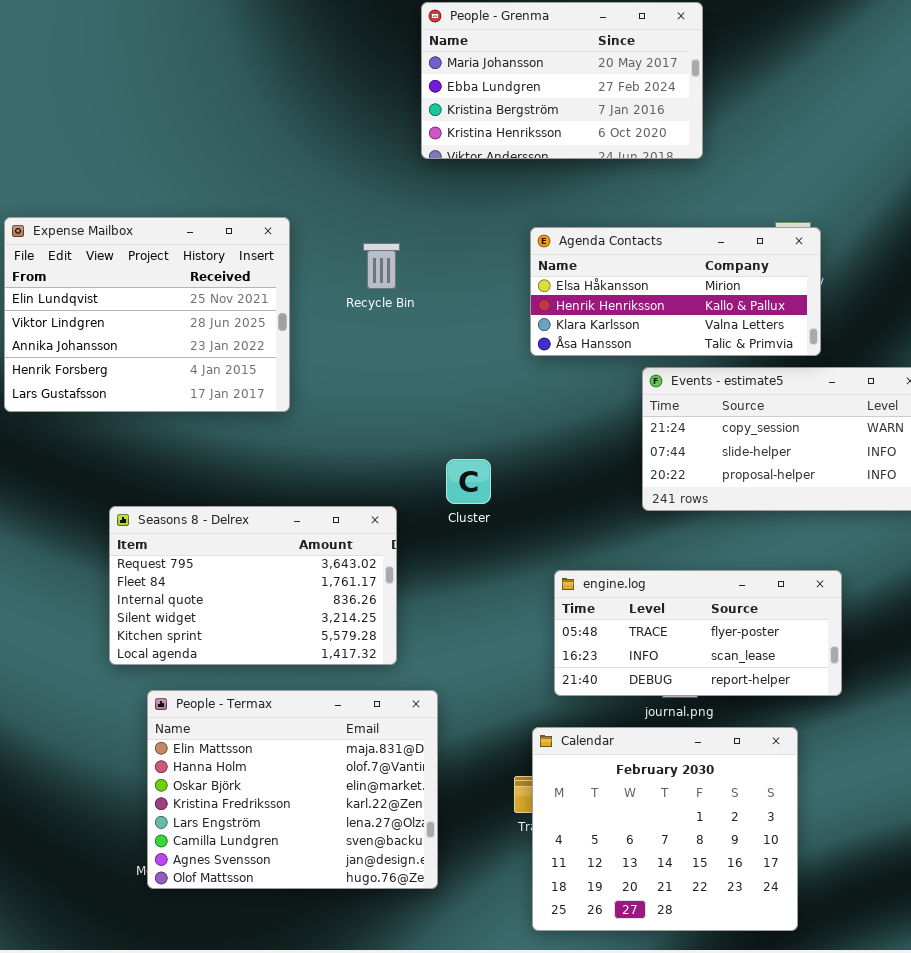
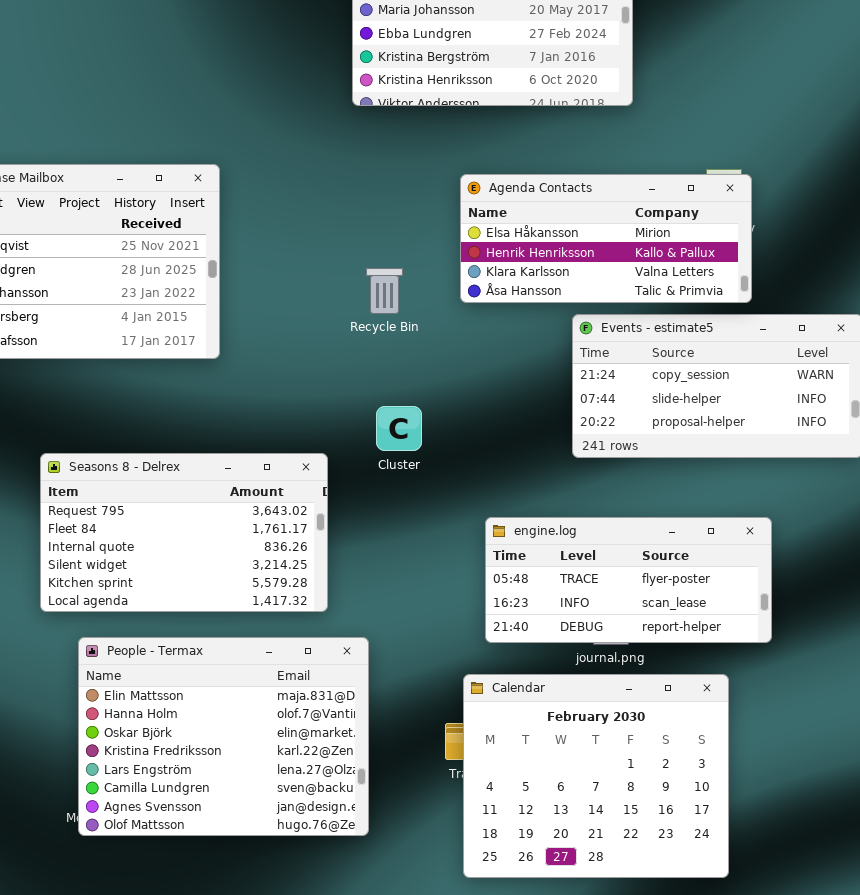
Recycle Bin: [363,243,400,289] -> [366,268,403,314], moved

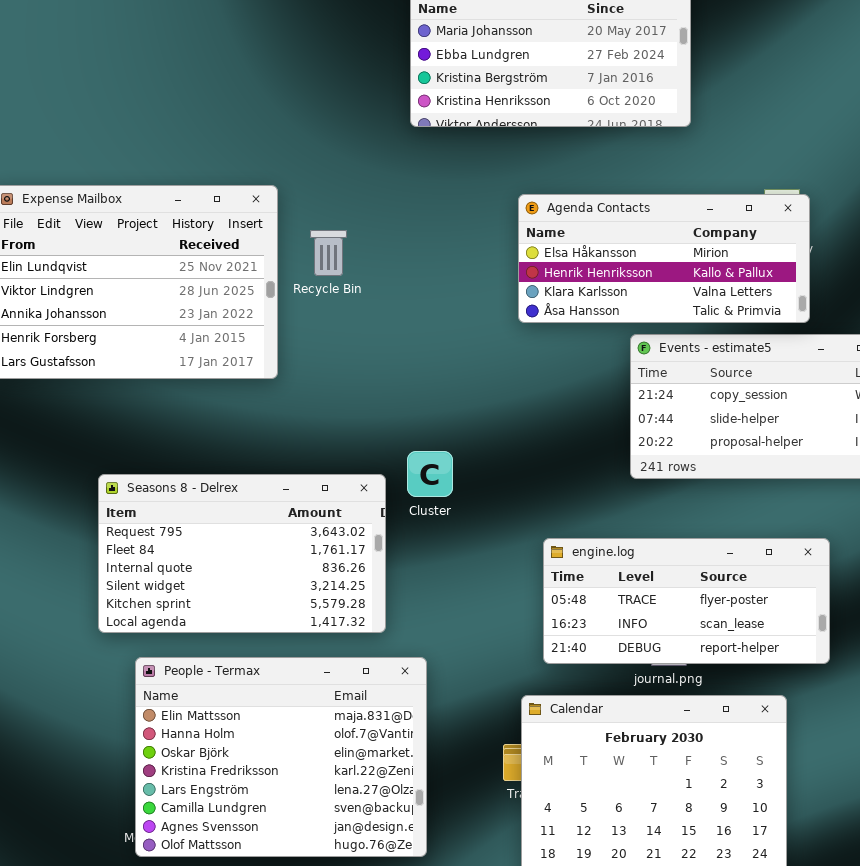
Recycle Bin: [366,268,403,314] -> [310,230,347,276], moved
Cluster: [376,406,422,451] -> [407,451,453,497], moved

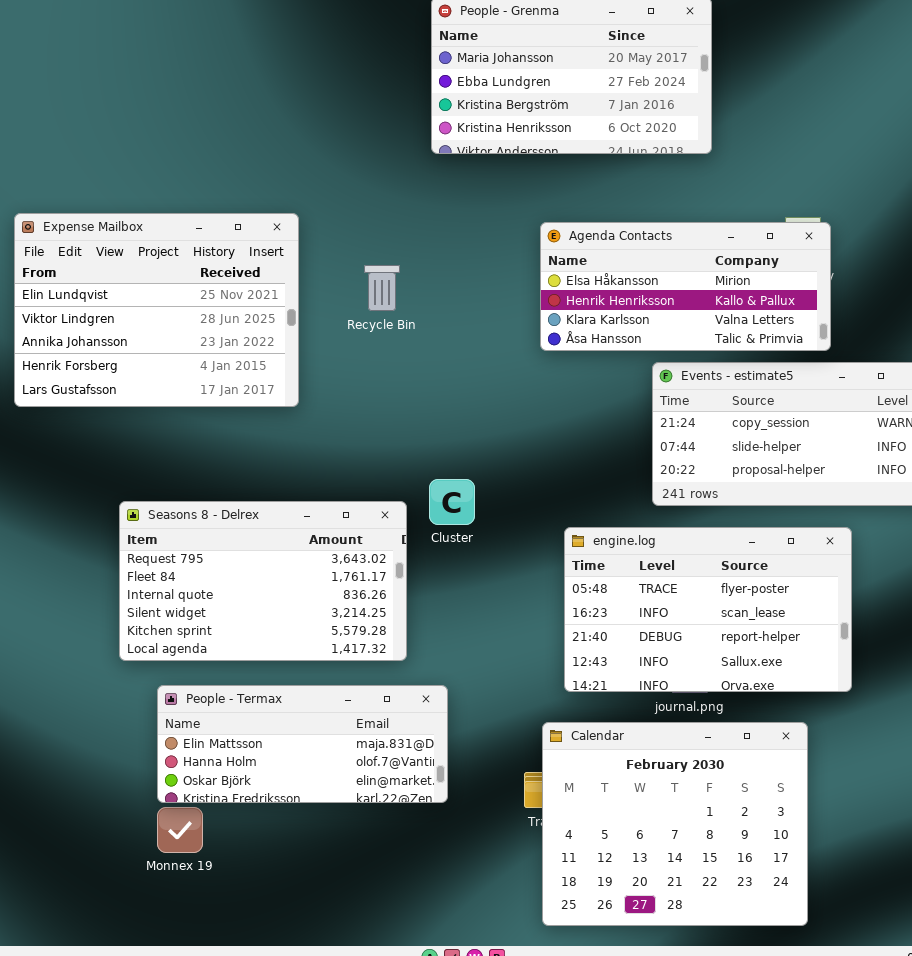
Recycle Bin: [310,230,347,276] -> [364,265,400,311], moved
engine.log: [543,538,830,664] -> [564,527,852,692], resized
People - Termax: [135,657,427,857] -> [157,685,448,803], resized

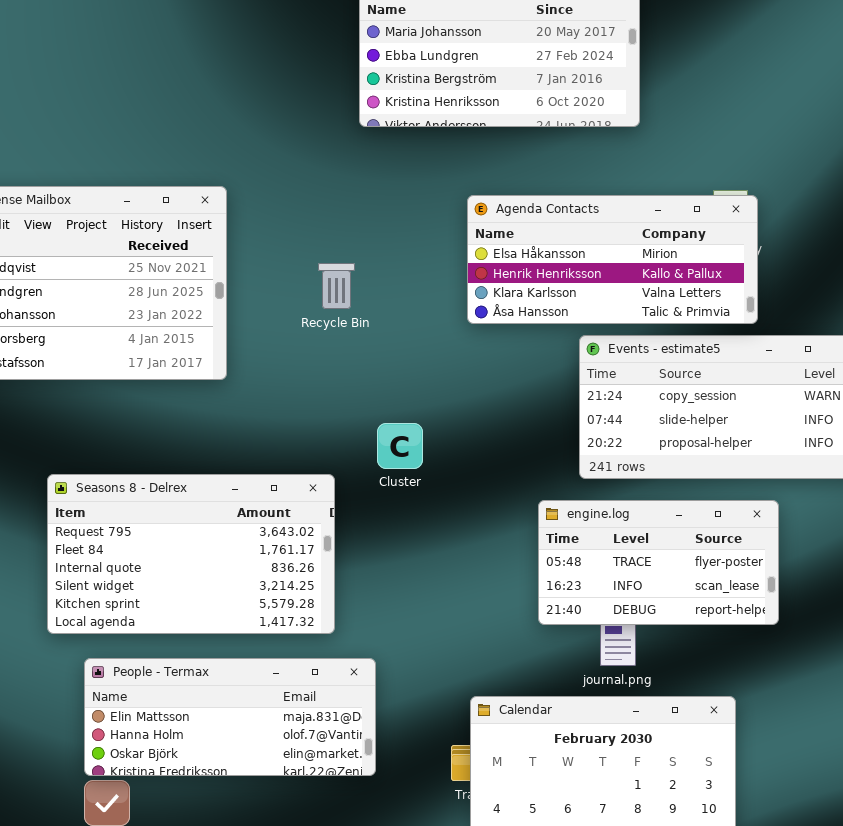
Recycle Bin: [364,265,400,311] -> [318,263,355,309], moved
Cluster: [429,479,475,525] -> [377,423,423,469], moved
engine.log: [564,527,852,692] -> [538,500,779,625], resized

